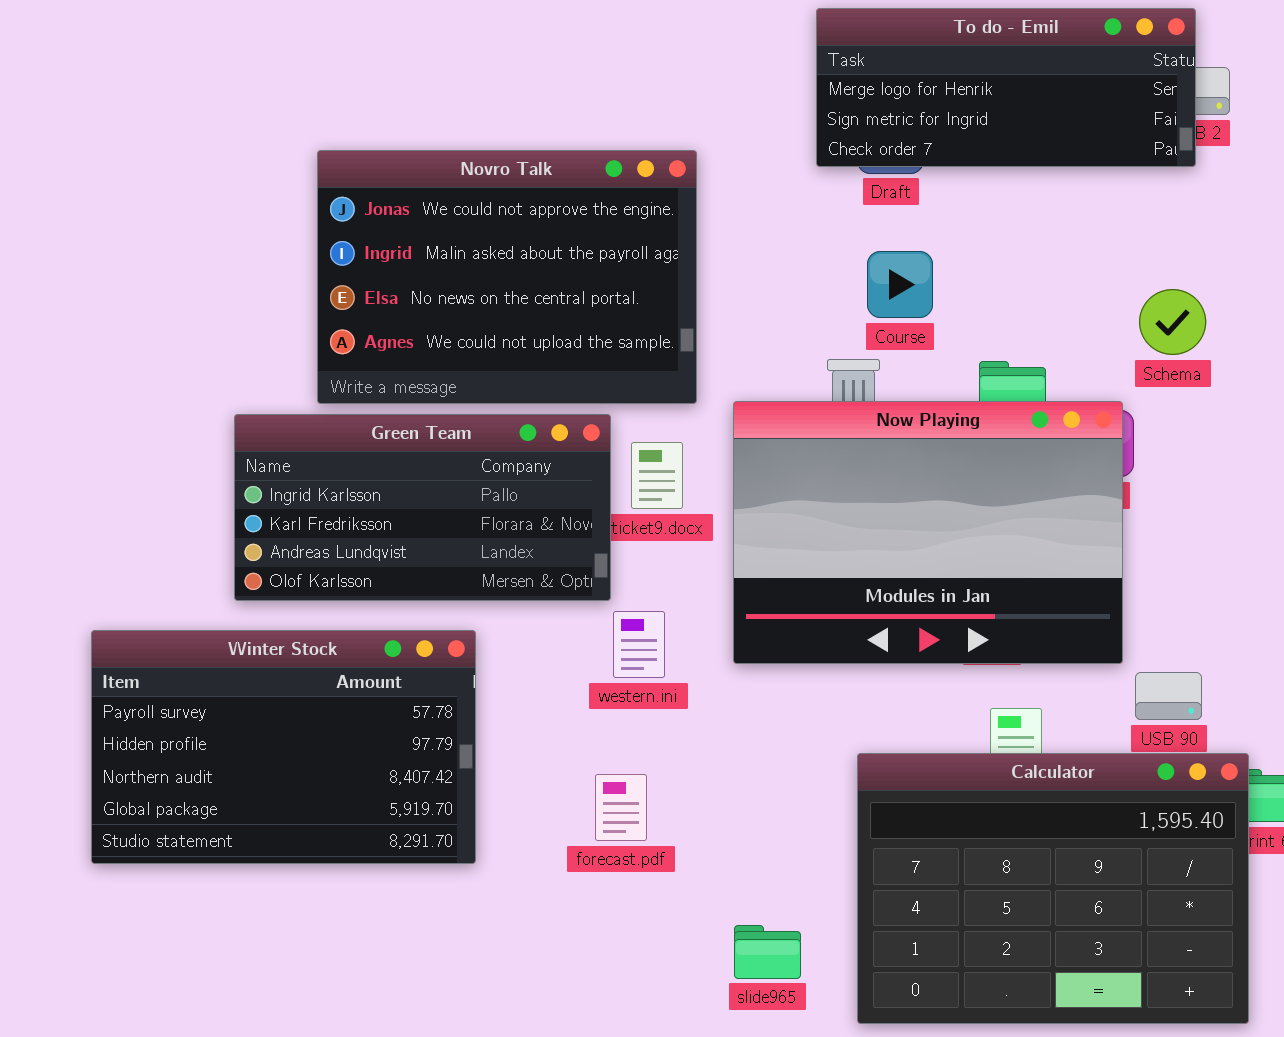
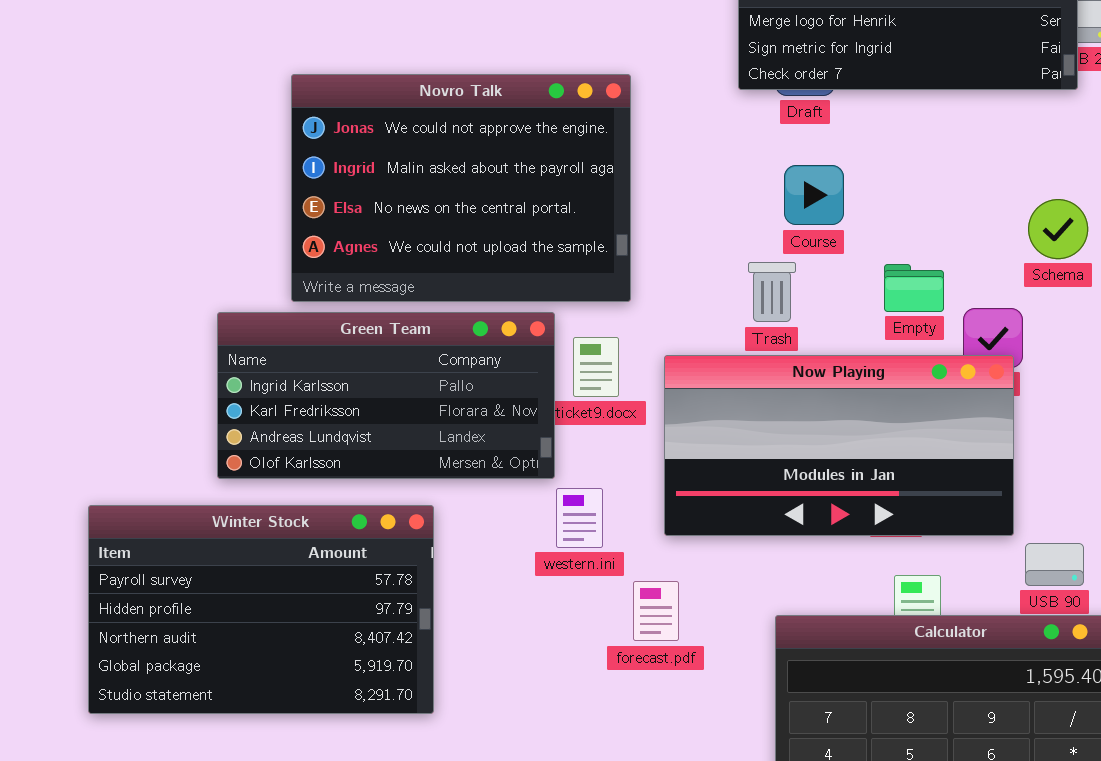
Now Playing: [733,401,1123,664] -> [664,355,1014,536], resized
forecast.pdf: [595,774,647,841] -> [633,581,679,641], moved

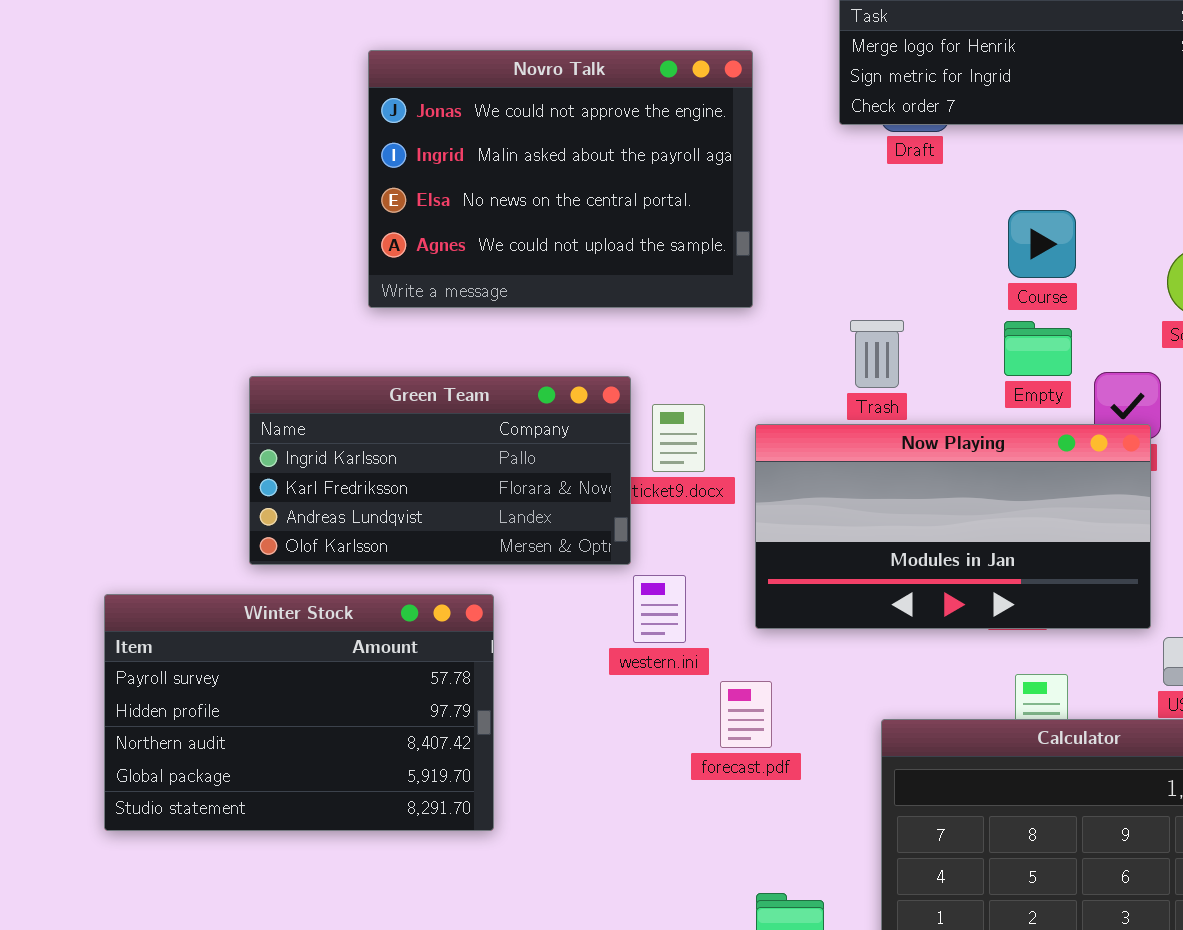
Novro Talk: [291,74,631,302] -> [368,50,753,308], moved
Course: [784,165,844,225] -> [1008,210,1076,278], moved

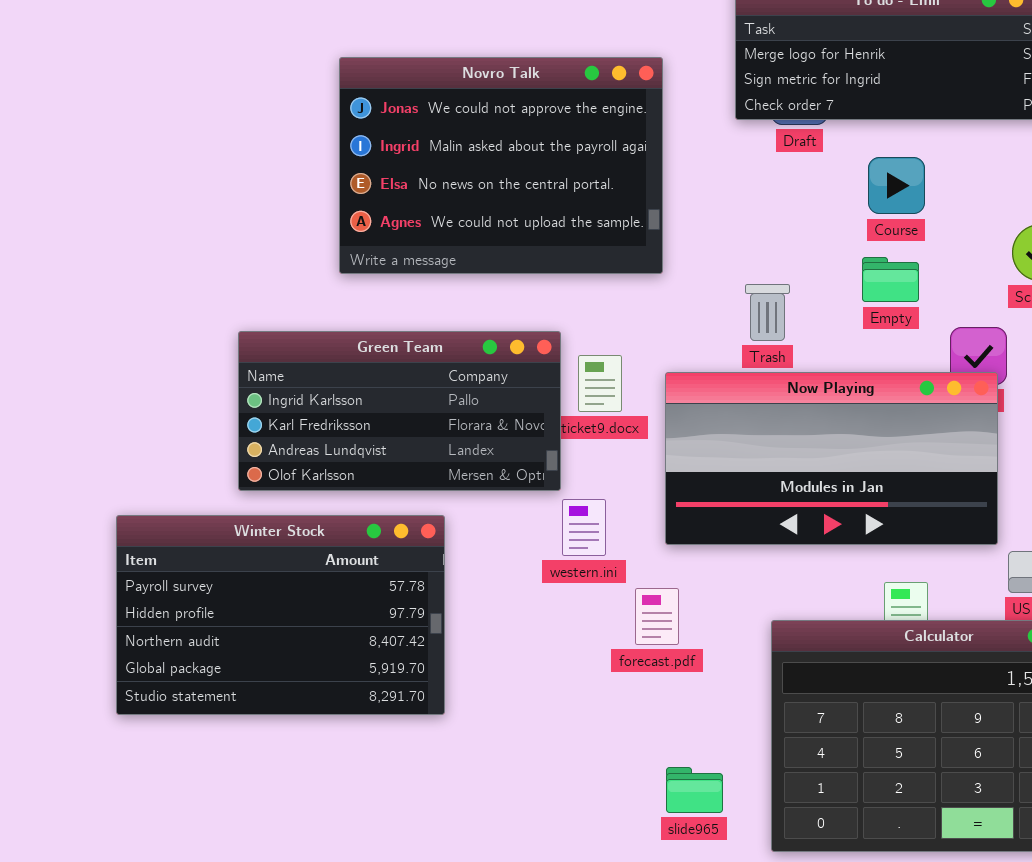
Course: [1008,210,1076,278] -> [868,157,925,214], moved
Empty: [1004,321,1072,376] -> [862,257,919,302], moved

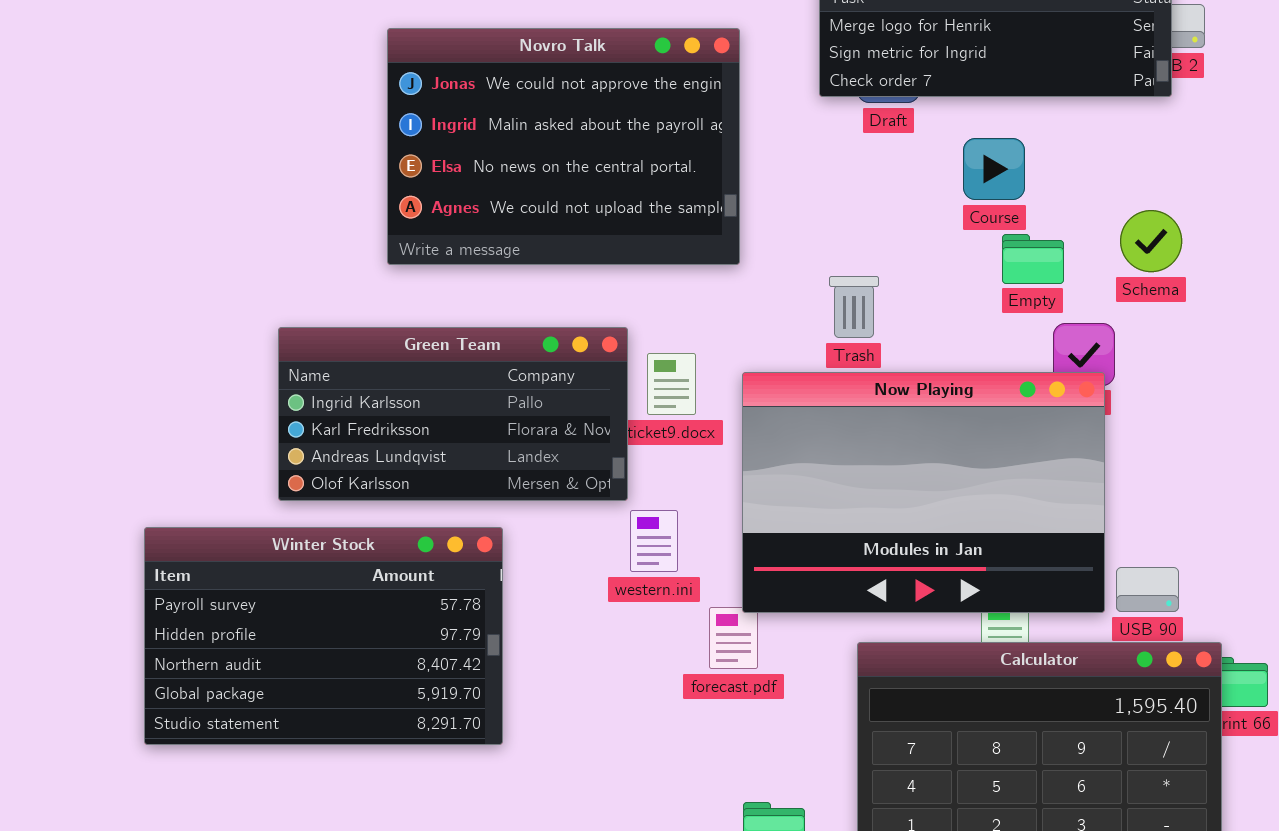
Empty: [862,257,919,302] -> [1002,234,1064,284], moved
Now Playing: [665,372,998,545] -> [742,372,1105,613], resized

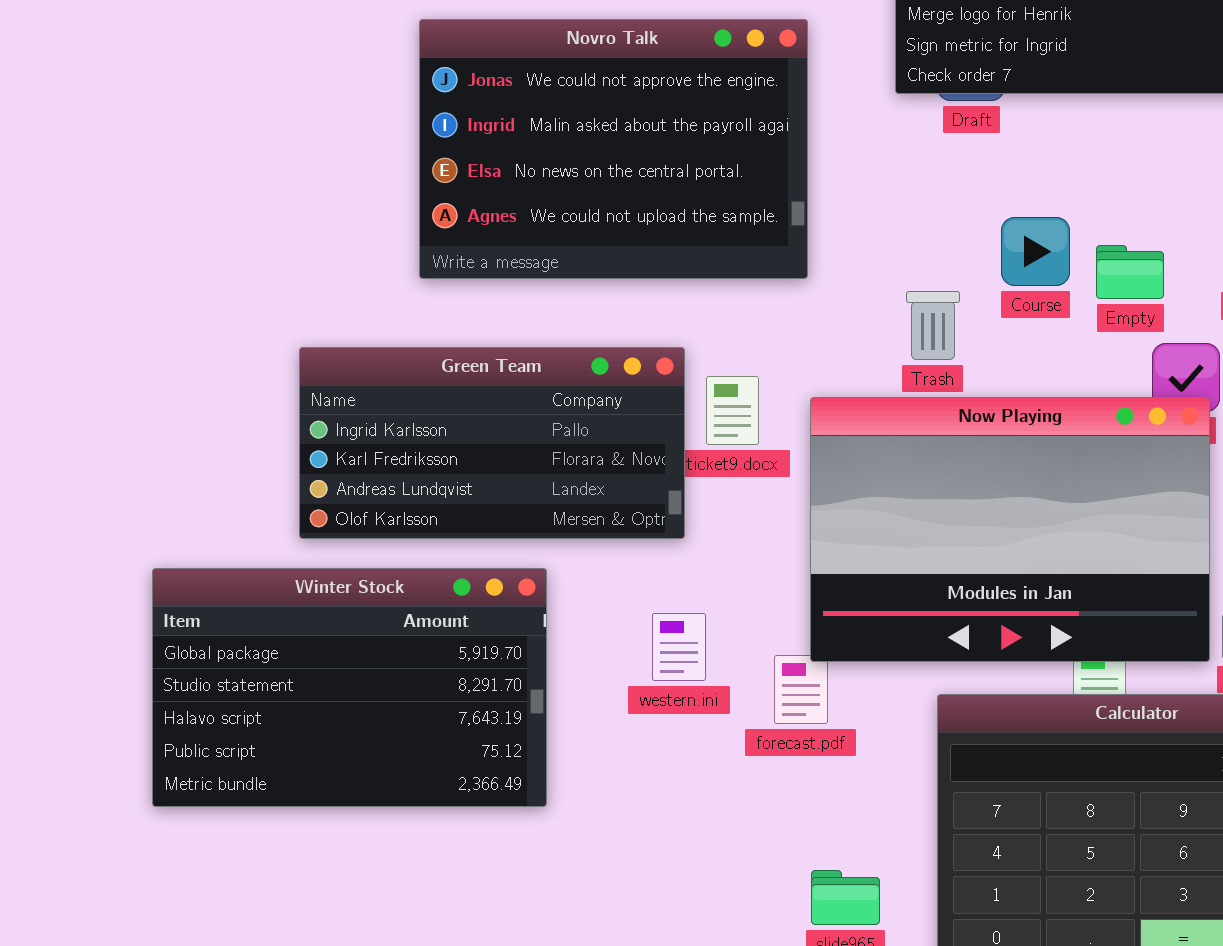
Course: [963,138,1025,200] -> [1001,217,1070,286], moved
western.ini: [630,510,678,572] -> [652,613,706,681], moved
Winter Stock: [144,527,503,745] -> [152,568,547,807], scrolled down 3 rows

